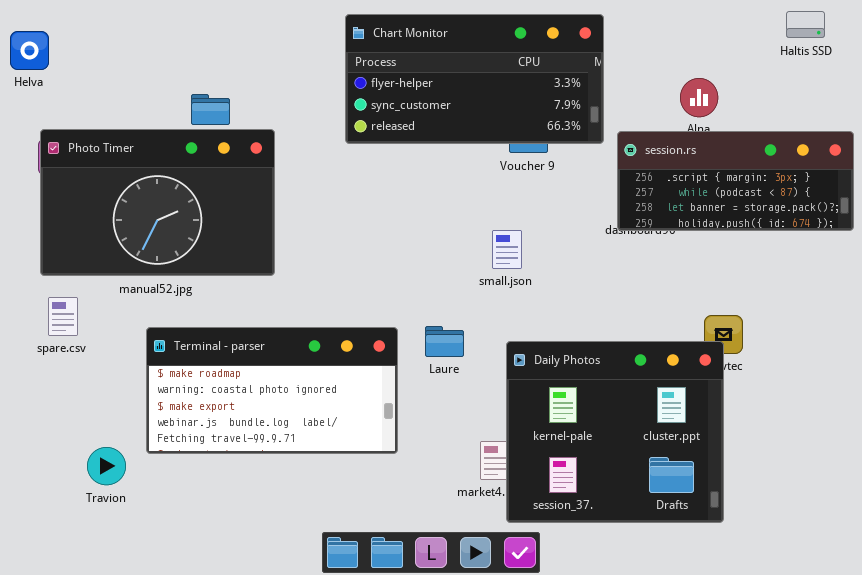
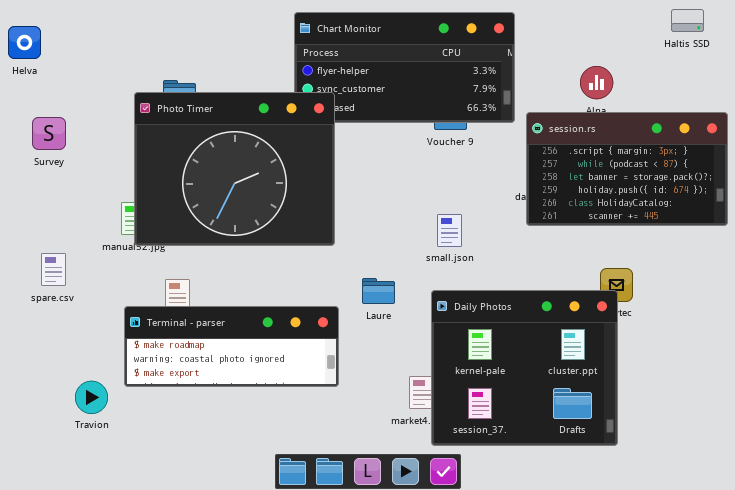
Photo Timer: [40,129,275,276] -> [134,92,335,246], moved, resized
session.rs: [617,131,854,231] -> [526,112,728,226], resized
small.json: [492,230,522,269] -> [437,214,462,247], moved
Terminal - parser: [146,327,398,454] -> [124,306,339,387], resized

